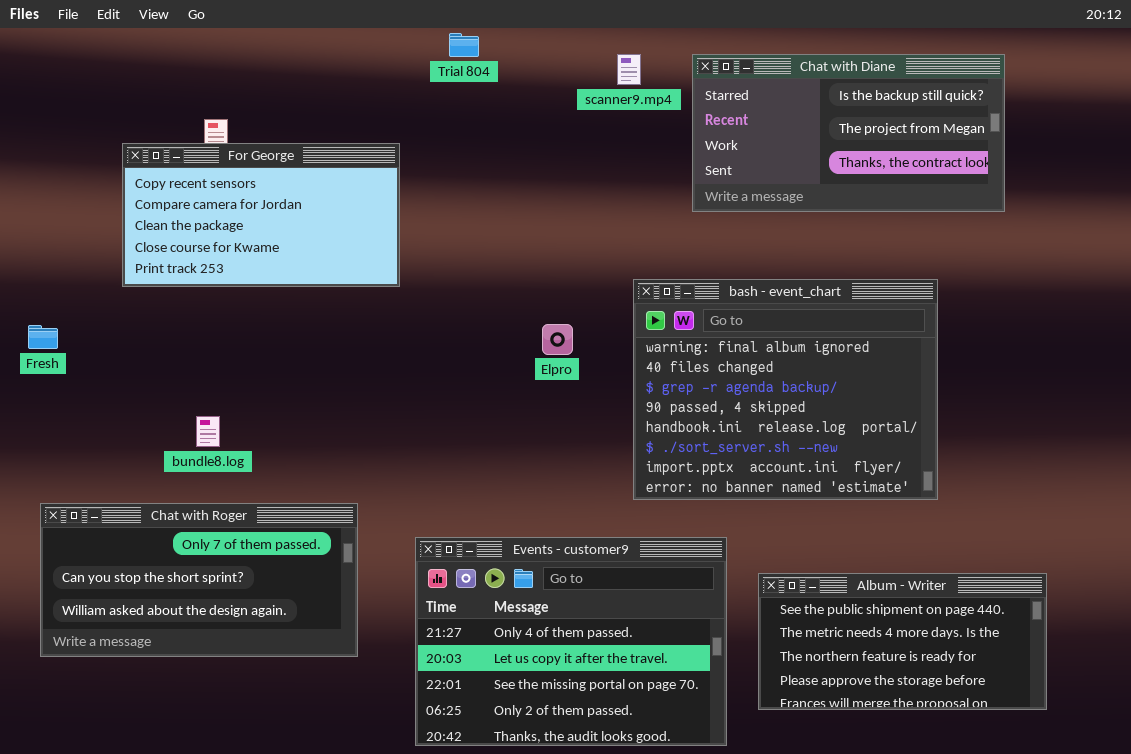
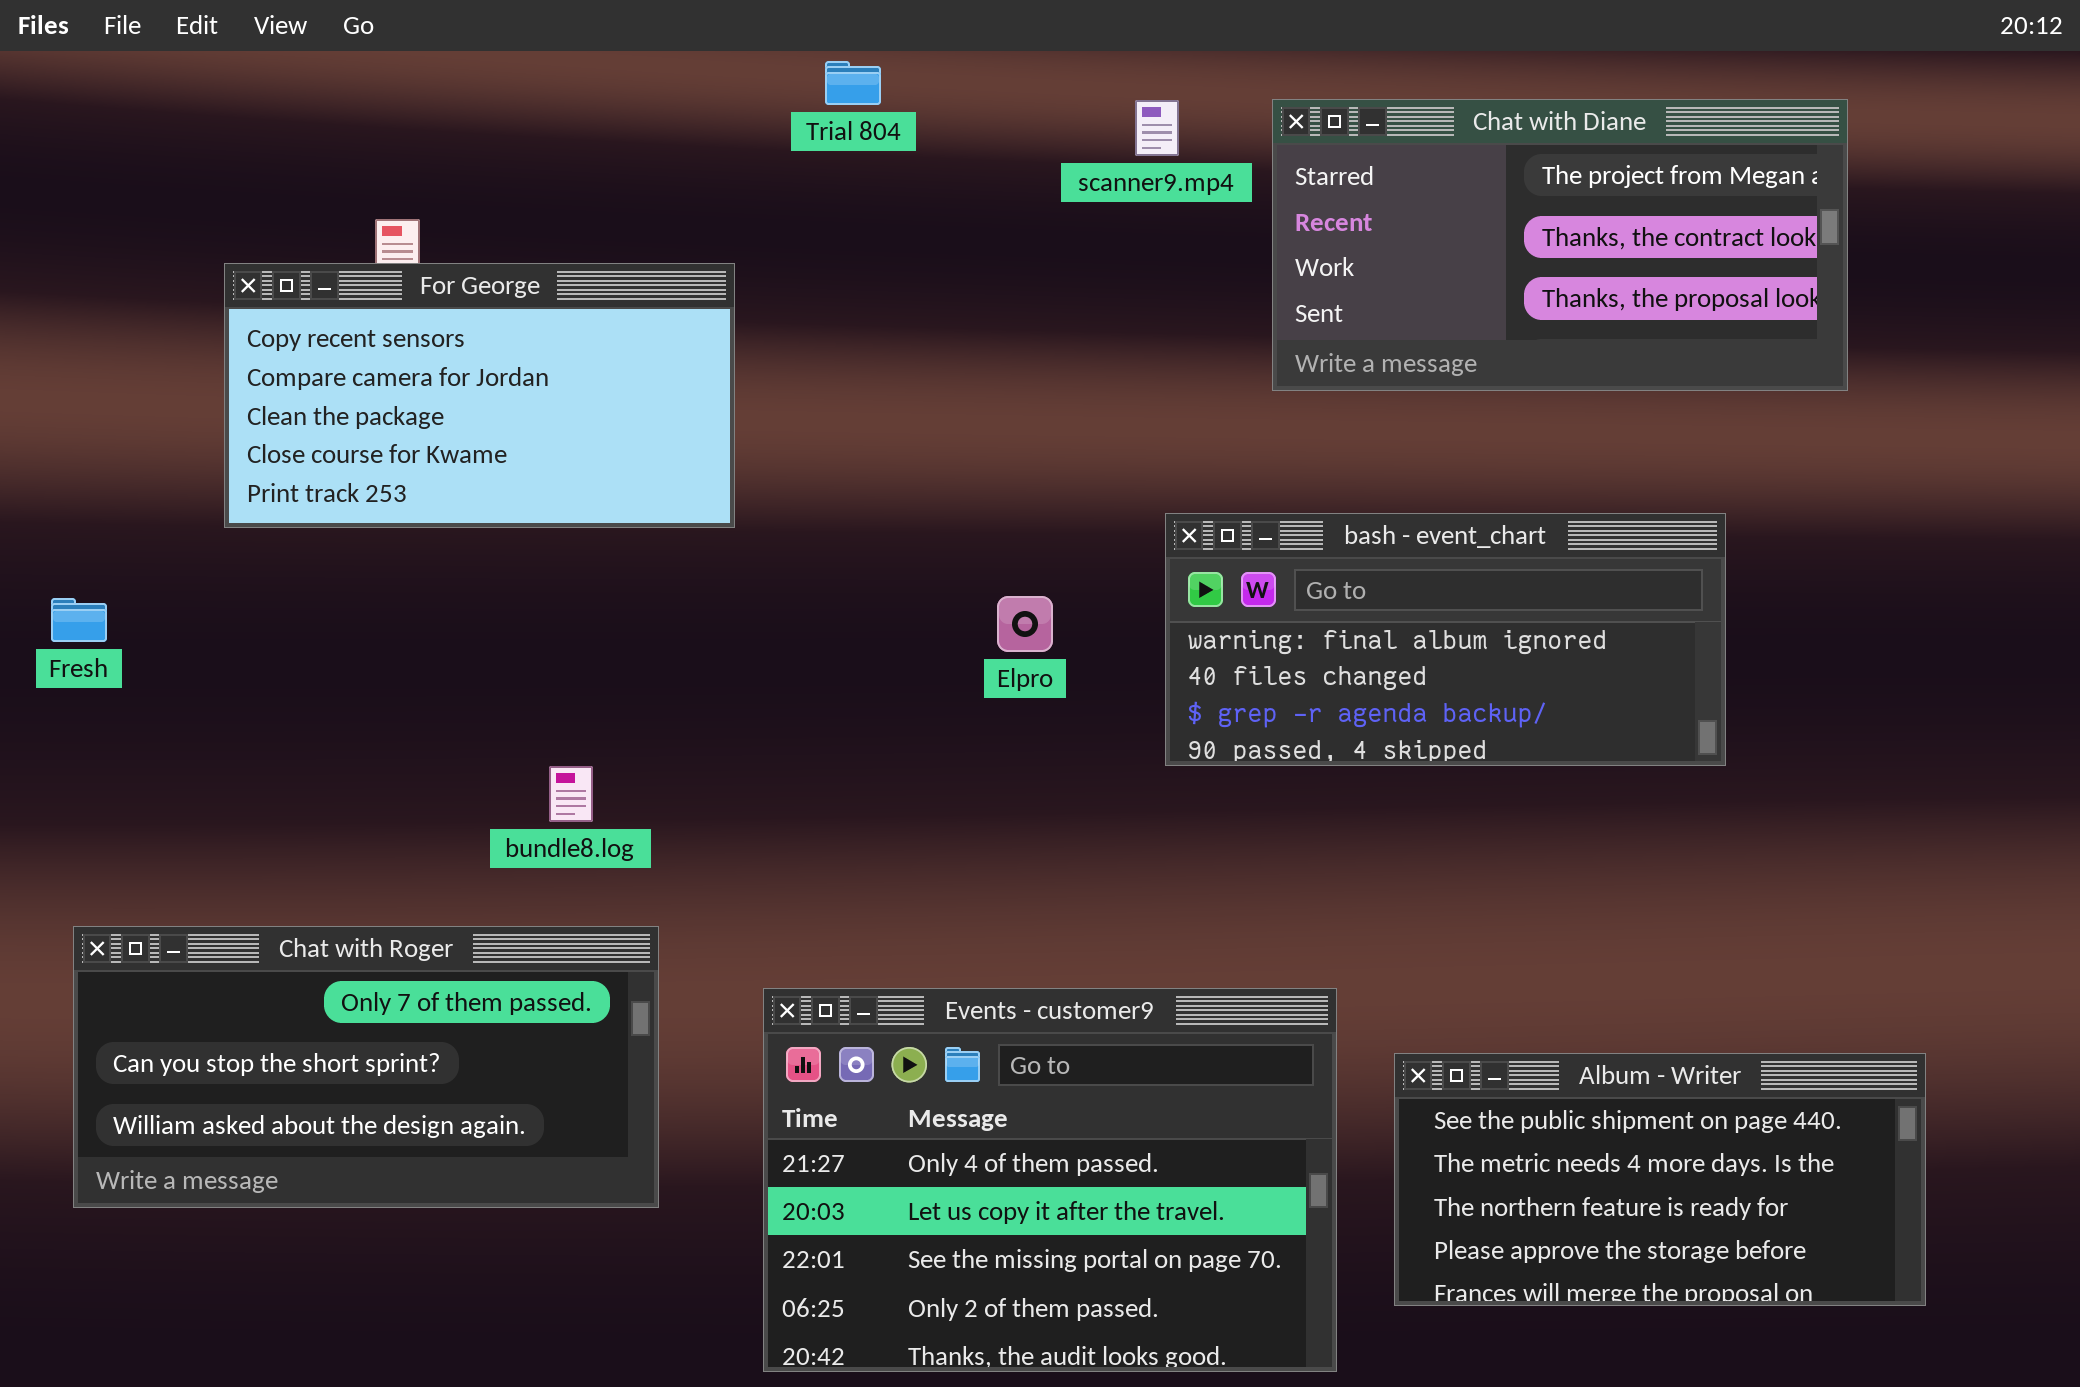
Chat with Diane: [692,54,1005,212] -> [1272,99,1848,391], scrolled down 1 row
bash - event_chart: [633,279,938,500] -> [1165,513,1726,766], resized
bundle8.log: [196,416,220,447] -> [549,766,593,822], moved

